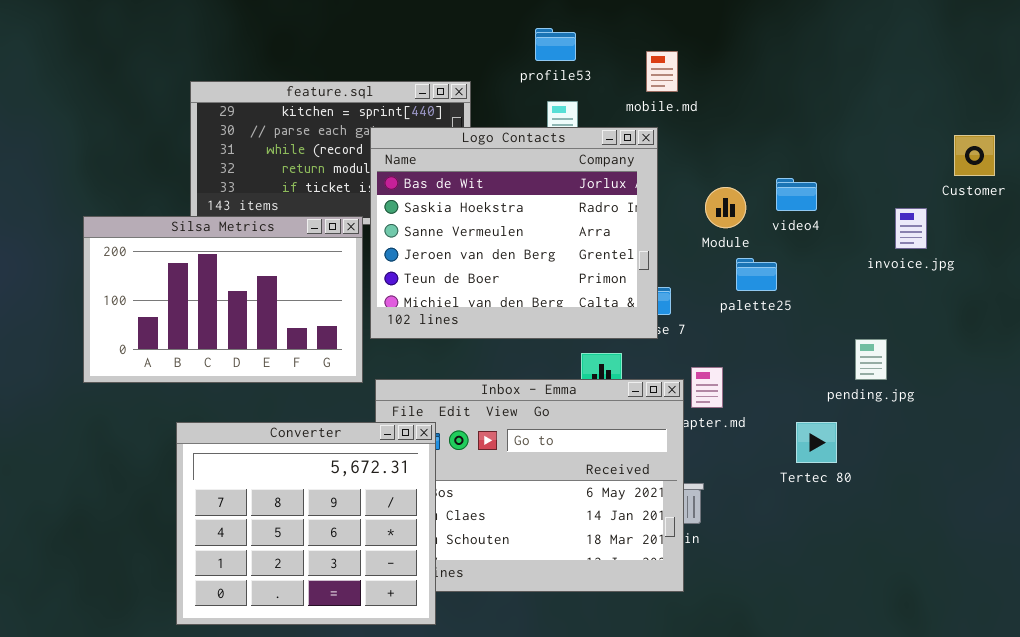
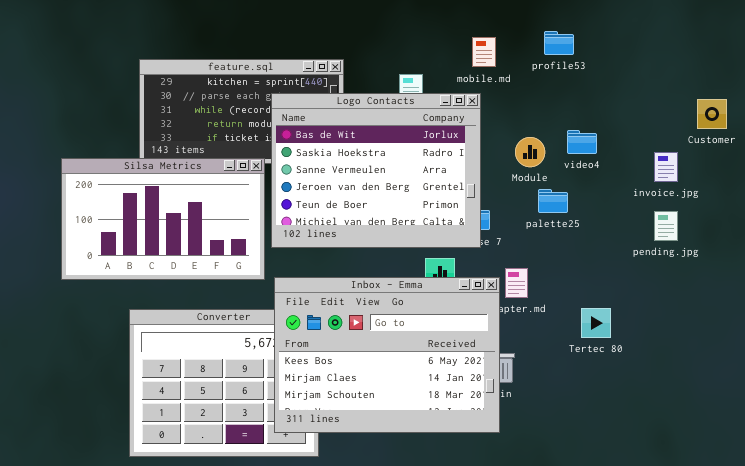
profile53: [535,28,576,61] -> [544,31,574,55], moved
pending.jpg: [855,339,887,380] -> [654,211,678,241], moved
Inbox - Emma: [375,379,684,592] -> [274,277,500,433], raised

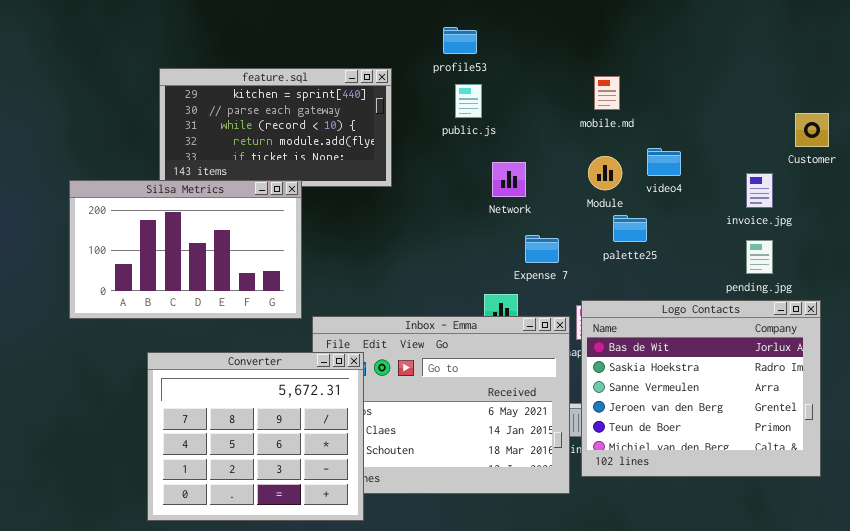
profile53: [544,31,574,55] -> [443,27,477,54], moved
mobile.md: [472,37,496,67] -> [594,76,620,110], moved
Logo Contacts: [271,93,481,248] -> [581,300,821,477], moved
Converter: [129,309,319,457] -> [147,352,364,521], raised

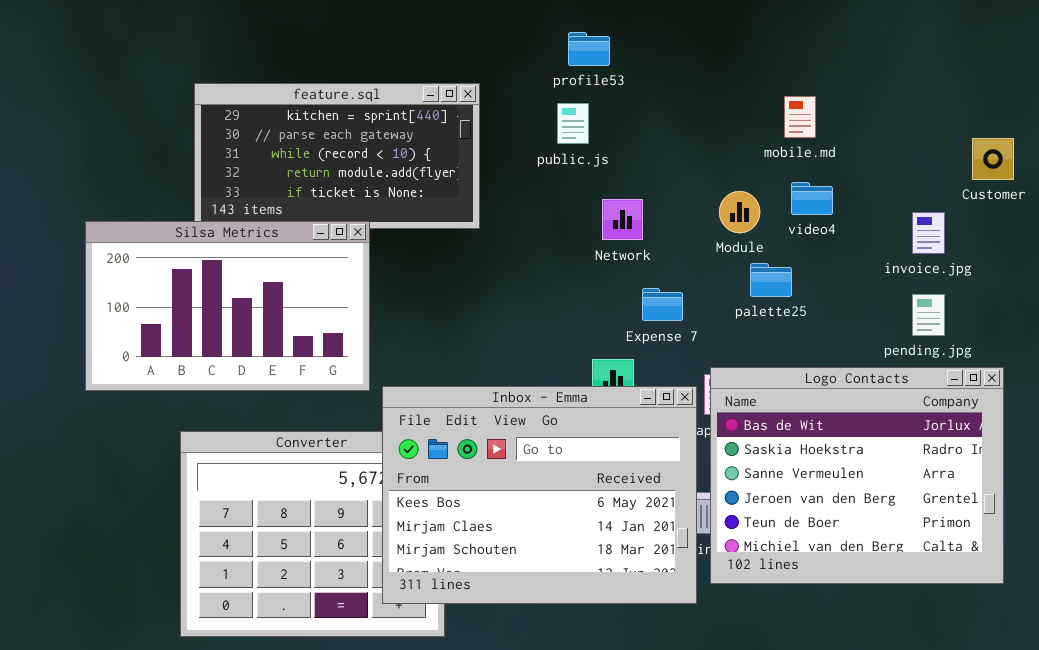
profile53: [443,27,477,54] -> [568,32,610,66], moved
mobile.md: [594,76,620,110] -> [784,96,816,138], moved
Inbox - Emma: [312,316,570,494] -> [382,386,697,604], raised

